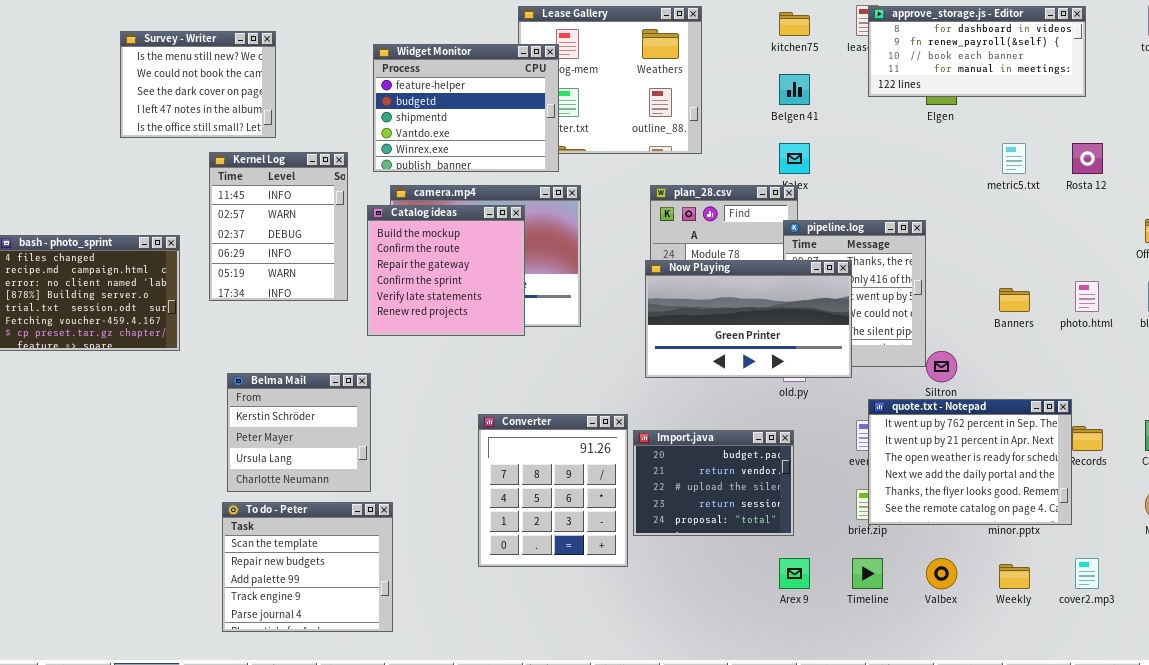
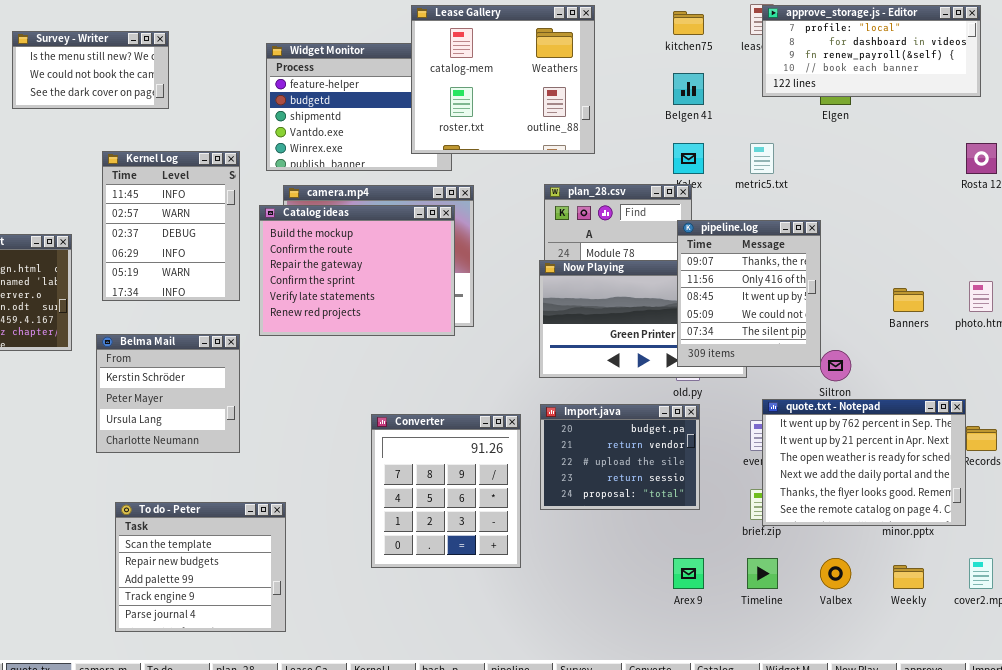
Lease Gallery: [518,6,702,154] -> [411,5,595,154], raised
approve_storage.js - Editor: [868,6,1086,97] -> [762,5,981,97], scrolled up 1 row
Survey - Writer: [120,31,276,138] -> [12,31,169,109], resized
metric5.txt: [1002,143,1026,174] -> [750,143,774,174], moved
Catalog ideas: [367,205,525,336] -> [259,205,455,336], resized
pipeline.log: [783,220,926,367] -> [677,220,821,367], raised
Belma Mail: [227,373,371,492] -> [96,334,240,453], moved
Import.java: [633,430,794,536] -> [540,404,700,510], moved

